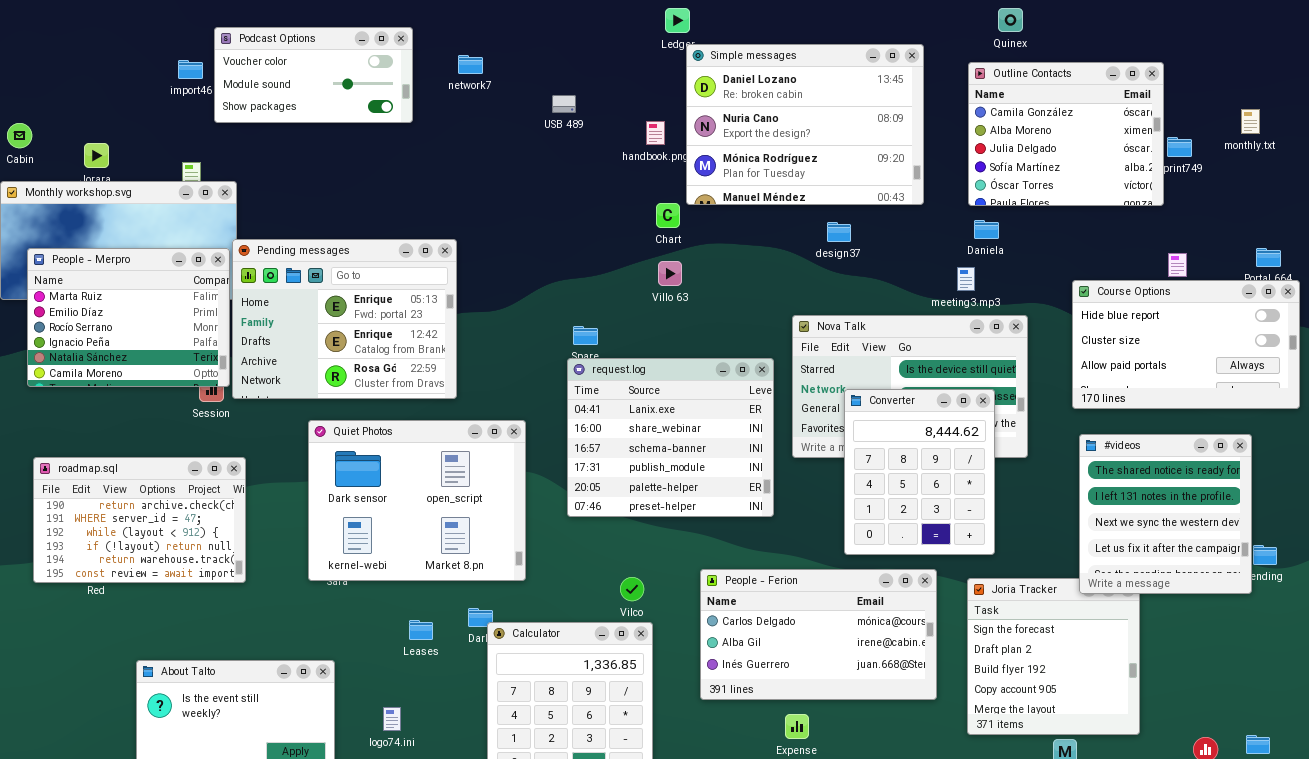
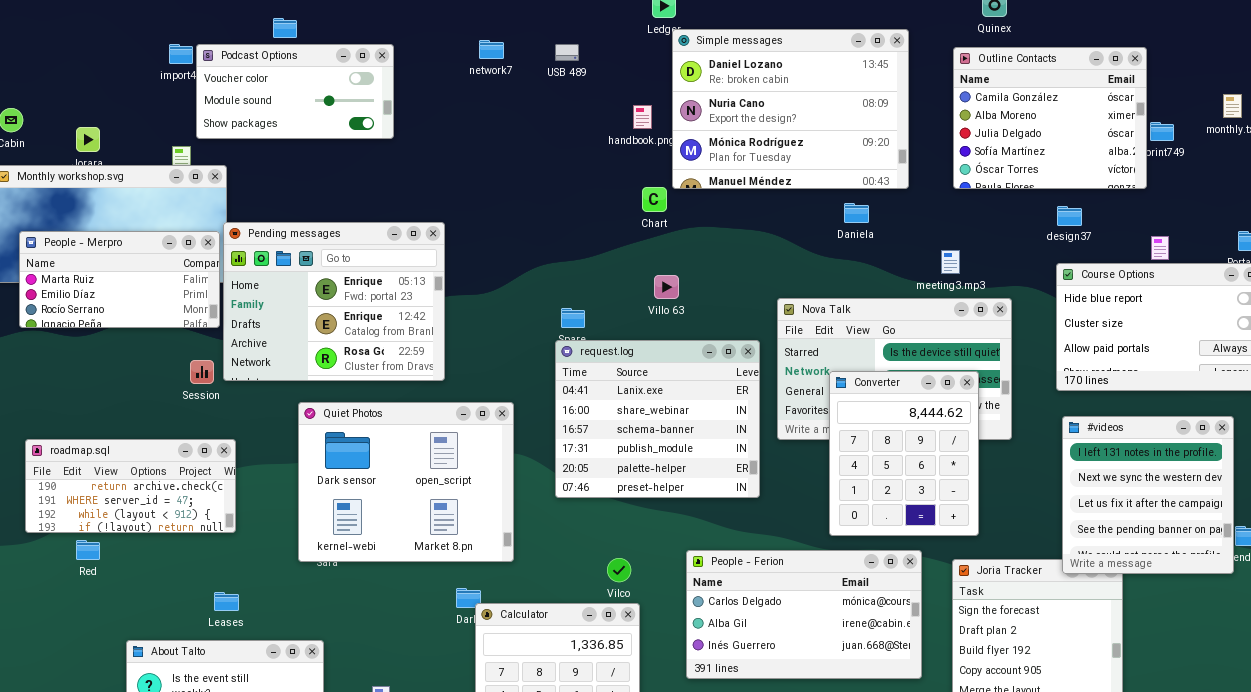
Podcast Options: [214,27,413,123] -> [196,44,394,139], moved
network7: [458,55,483,74] -> [479,40,504,59], moved
USB 489: [552,95,576,113] -> [555,44,579,61], moved
Daniela: [974,220,999,239] -> [844,203,869,223], moved
design37: [827,222,851,242] -> [1057,206,1082,226], moved
People - Merpro: [27,248,230,387] -> [19,231,220,328], resized
Villo 63: [658,261,682,286] -> [654,275,679,299], moved
#videos: [1079,434,1252,594] -> [1062,416,1234,574], scrolled down 1 row
roadmap.sql: [33,457,246,583] -> [25,439,236,533], resized
Leases: [409,620,433,640] -> [214,592,239,611], moved

